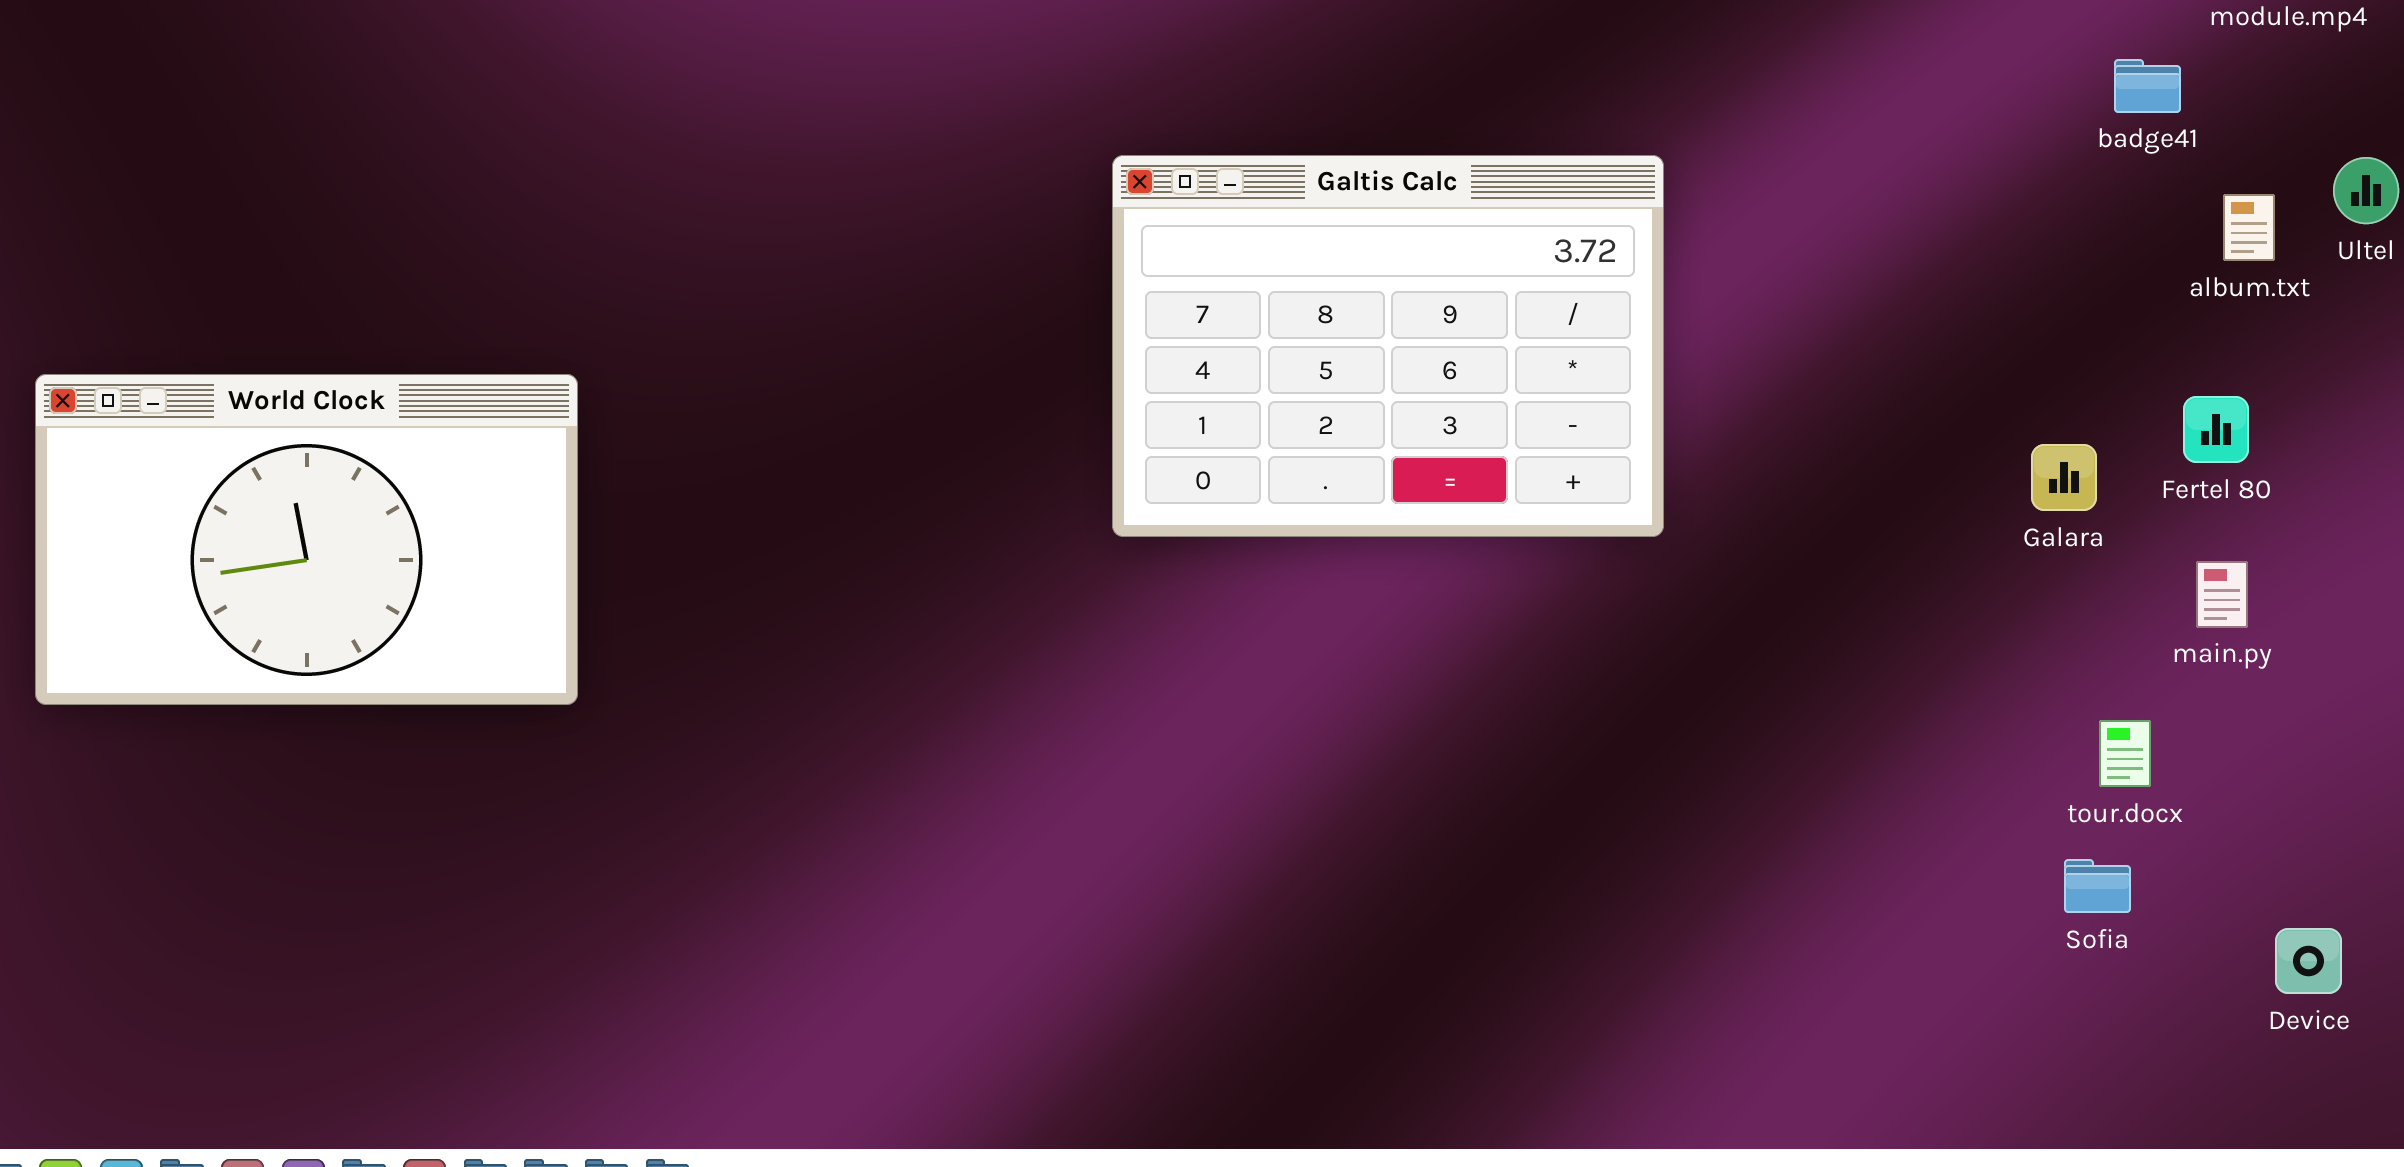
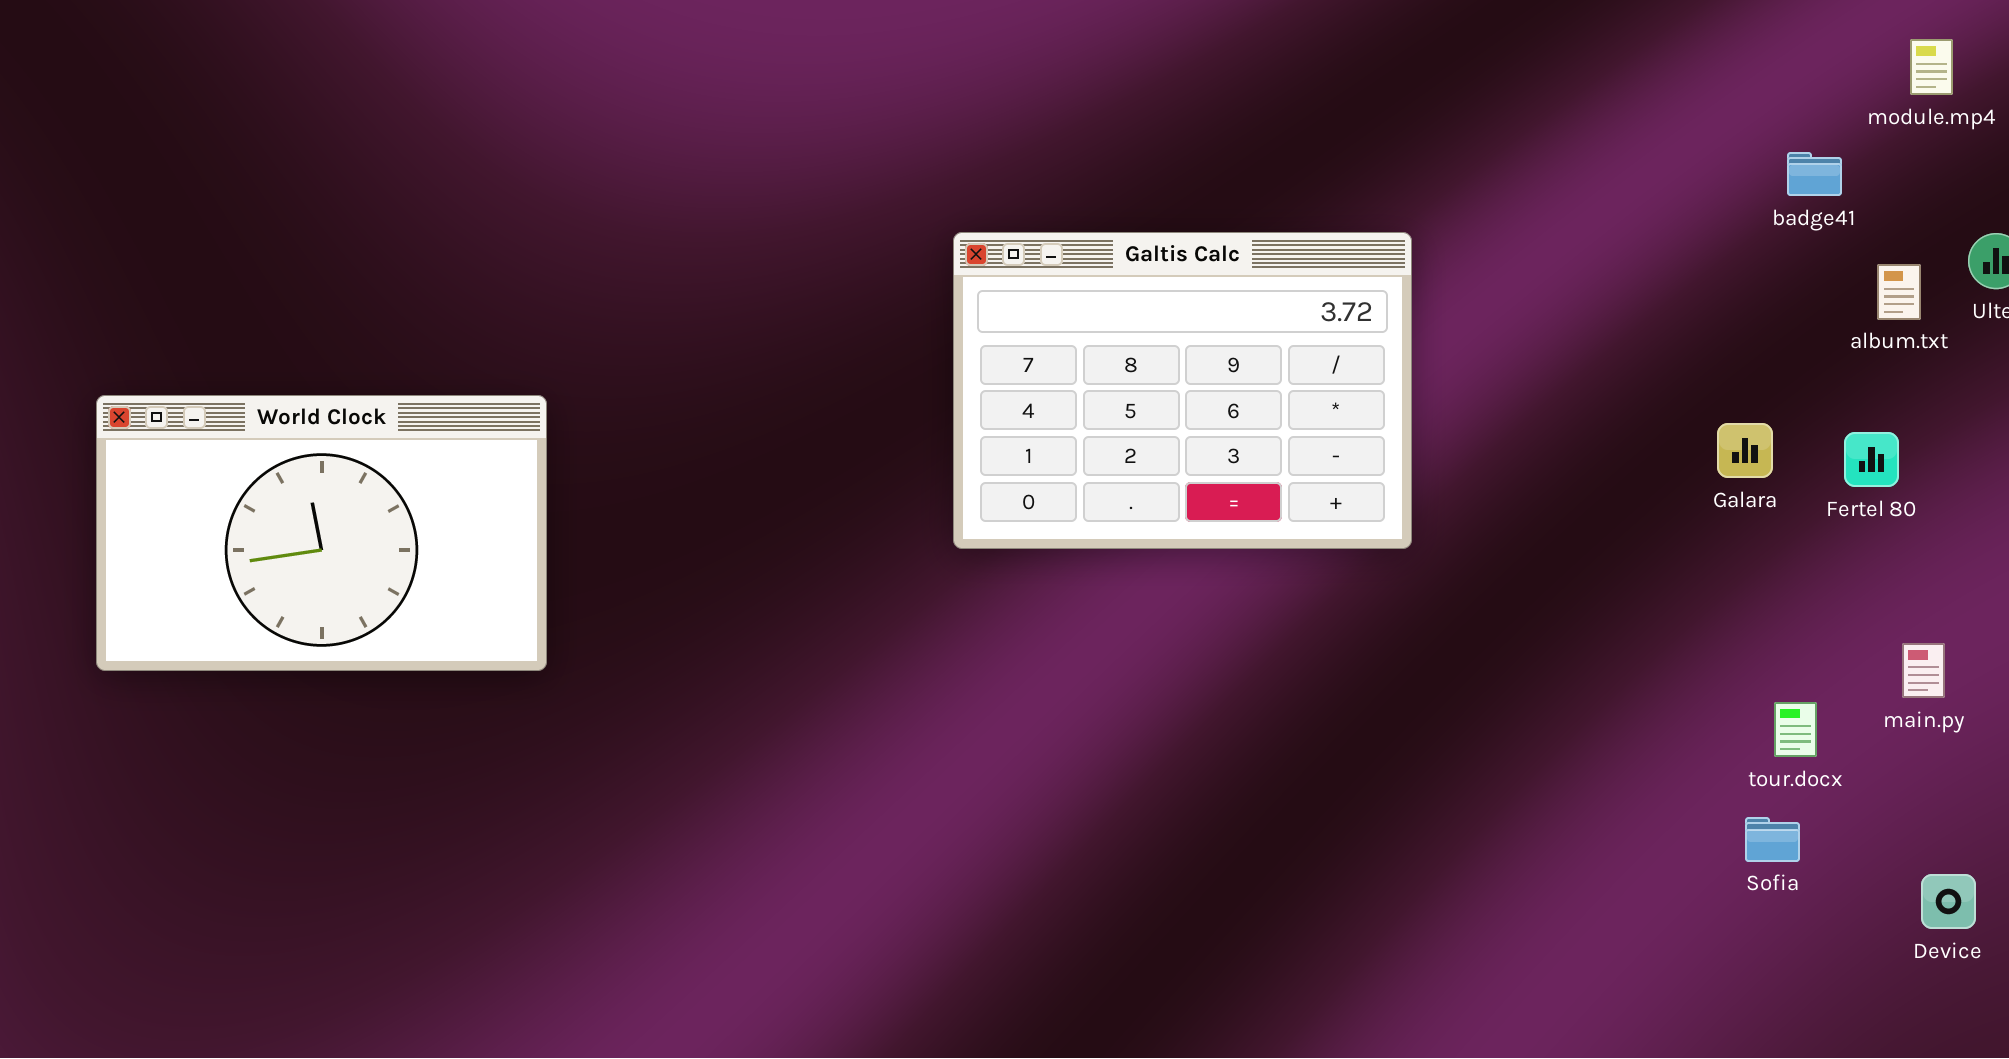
World Clock: [35,374,578,705] -> [96,395,547,671], moved
Galara: [2031,444,2097,511] -> [1717,423,1773,478], moved
main.py: [2196,561,2248,628] -> [1902,643,1945,698], moved

